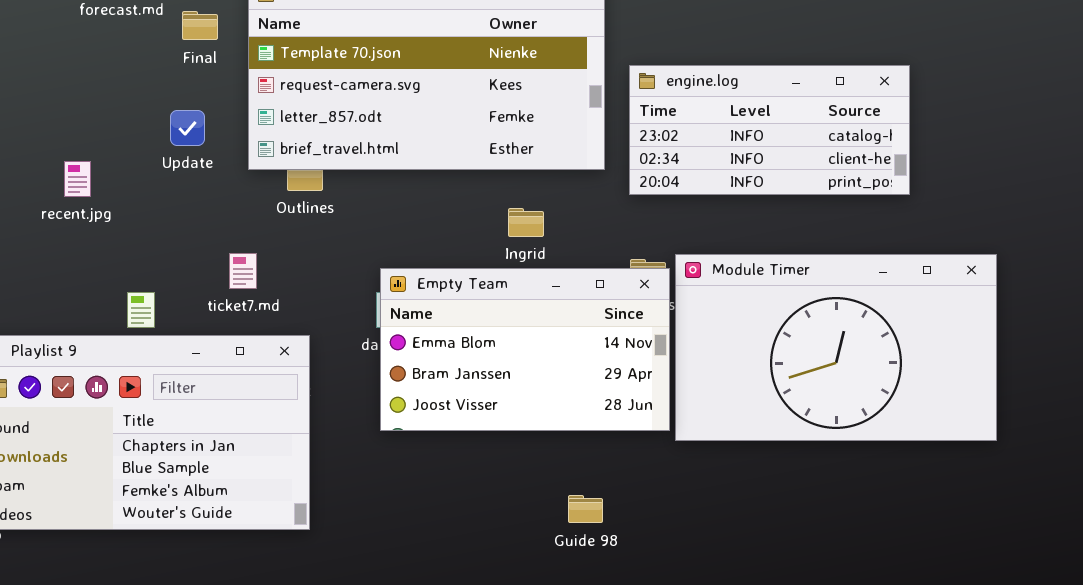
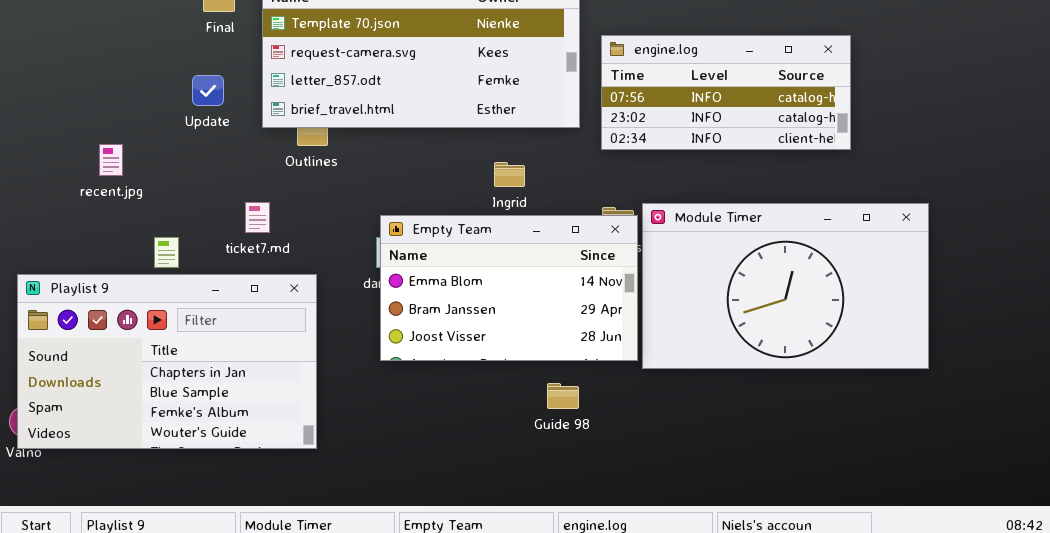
engine.log: [629,65,910,195] -> [601,35,851,150], scrolled up 1 row
recent.jpg: [64,161,91,197] -> [99,144,123,176], moved
Guide 98: [568,495,603,523] -> [547,383,579,409], moved

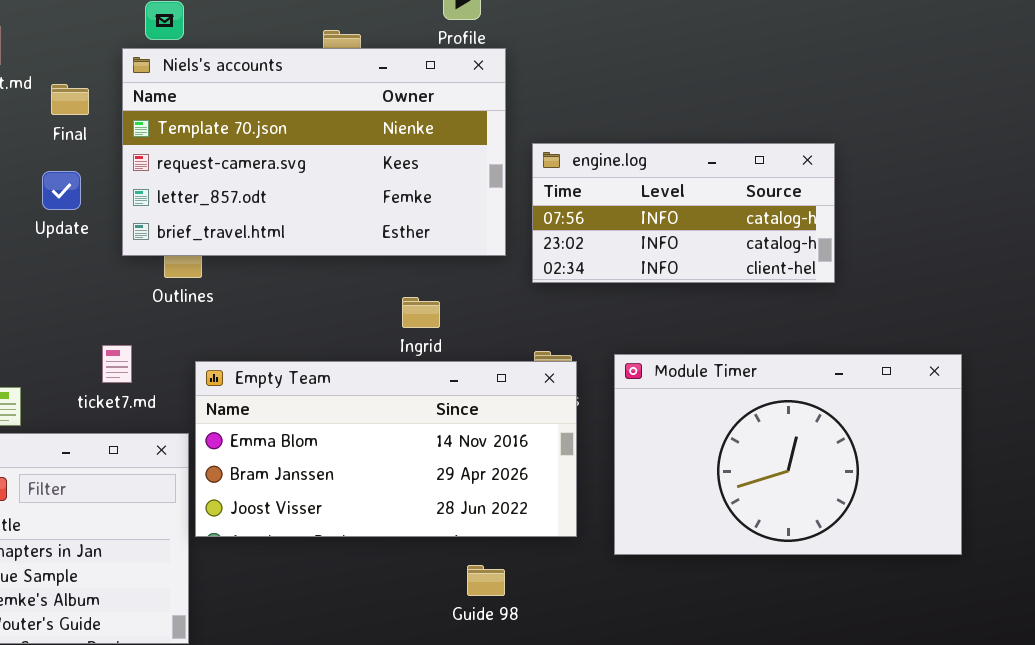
Update: [192,75,224,106] -> [42,171,81,210], moved
Module Timer: [642,203,929,369] -> [614,354,962,555], moved
Empty Team: [380,215,638,361] -> [195,361,577,537], resized

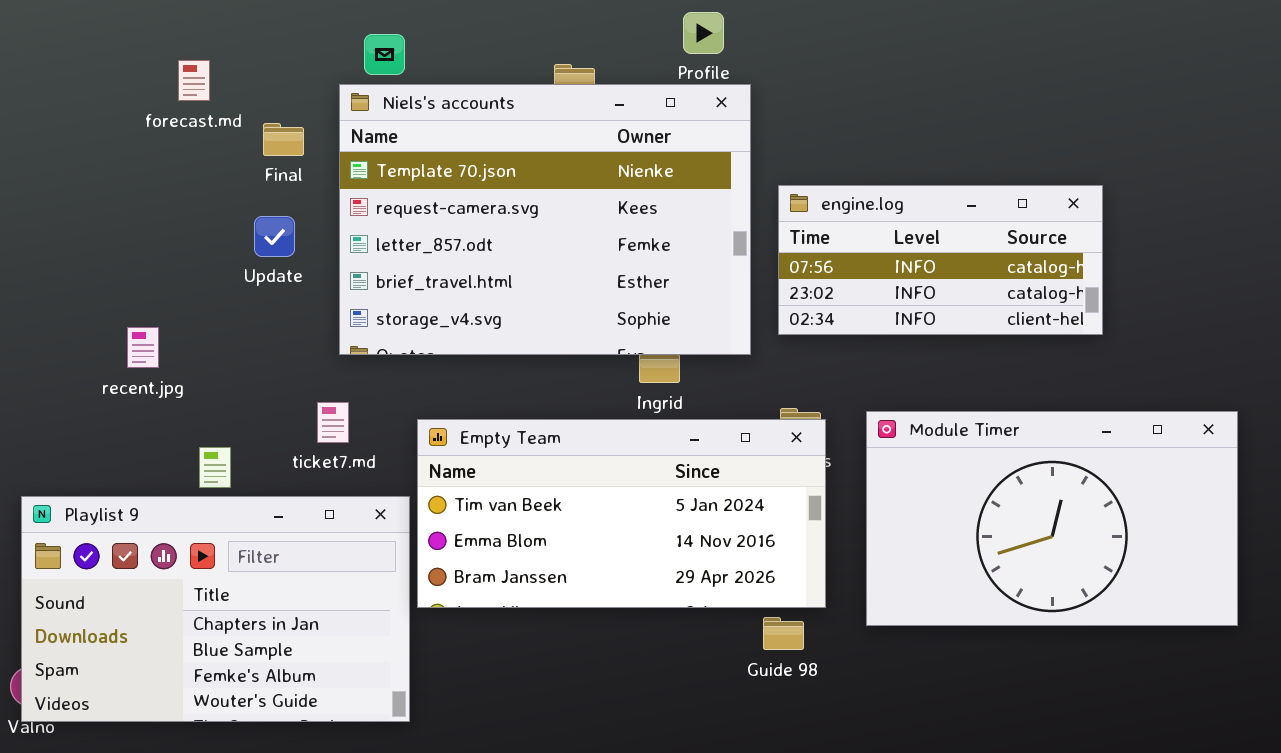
Niels's accounts: [122,48,506,256] -> [339,84,751,355], resized
Empty Team: [195,361,577,537] -> [417,419,826,608], scrolled up 1 row
Guide 98: [467,565,505,596] -> [763,617,804,650], moved

